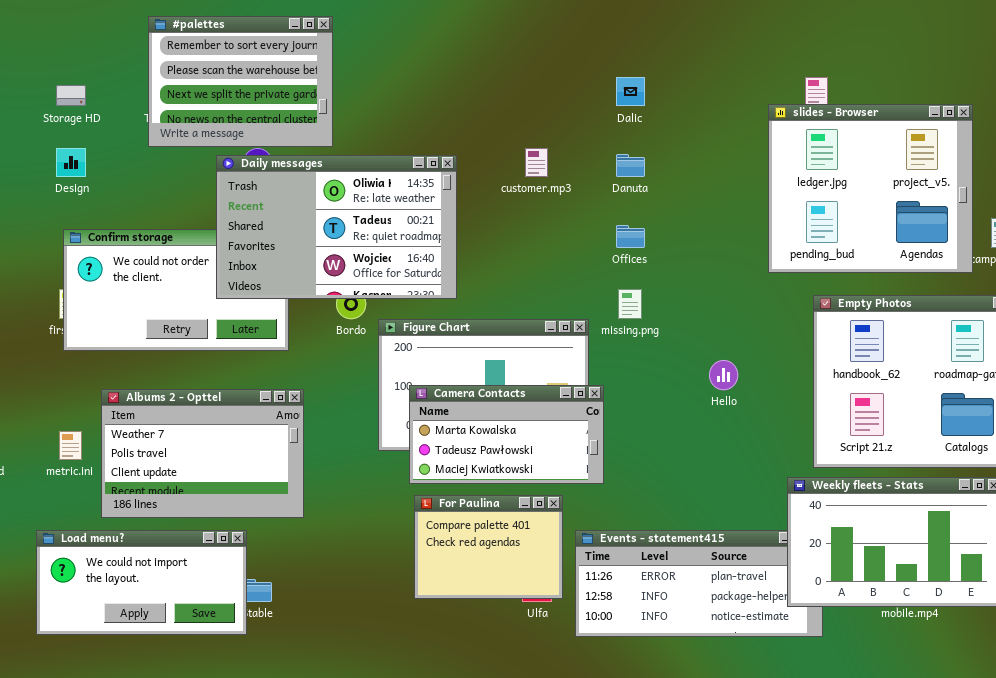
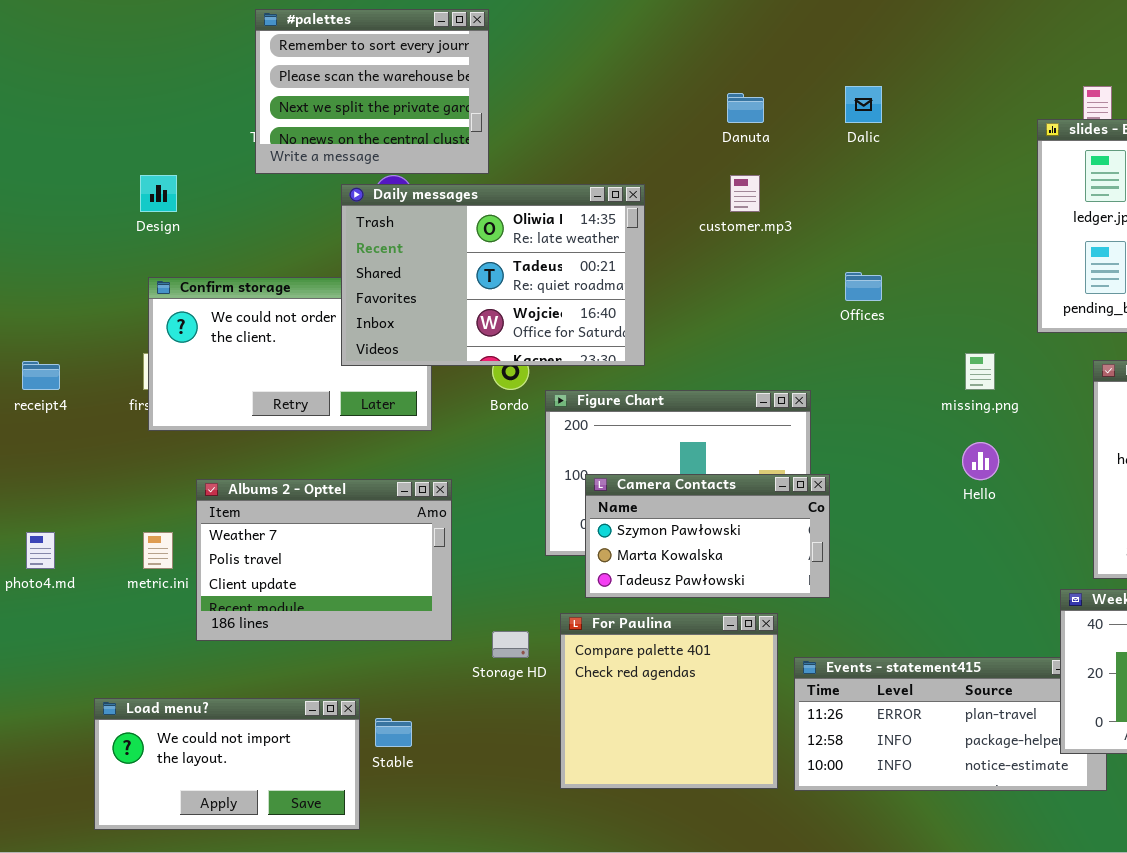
Storage HD: [56,85,86,106] -> [492,631,529,658], moved
Danuta: [616,154,645,177] -> [727,93,764,123], moved
missing.png: [618,289,642,319] -> [965,353,995,390], moved
Camera Contacts: [409,385,604,484] -> [585,474,830,598], scrolled up 1 row
For Paulina: [414,495,563,599] -> [560,613,778,789], resized
Load menu?: [36,530,247,635] -> [94,698,360,830], moved

